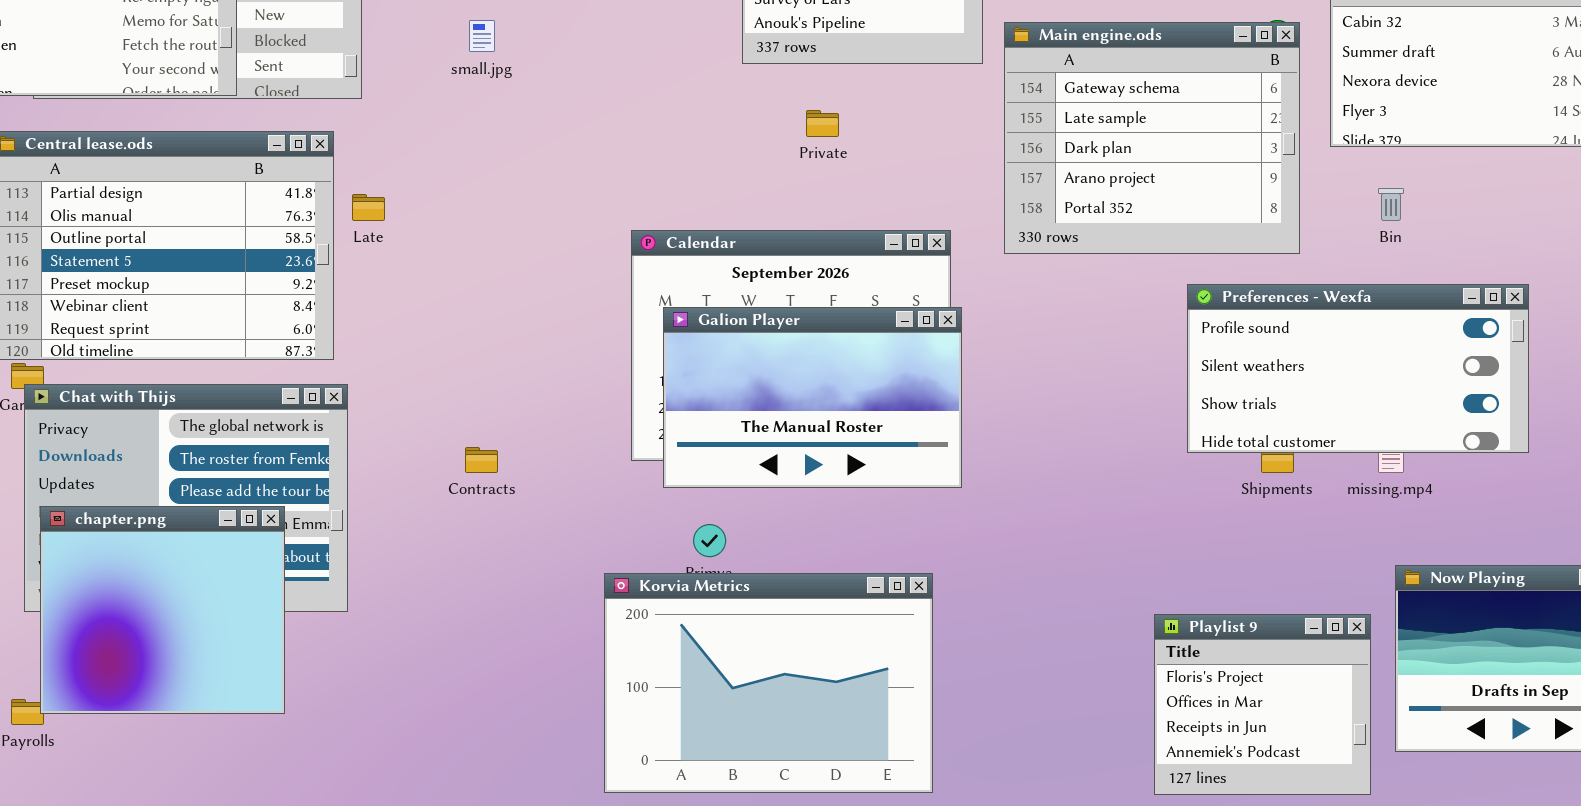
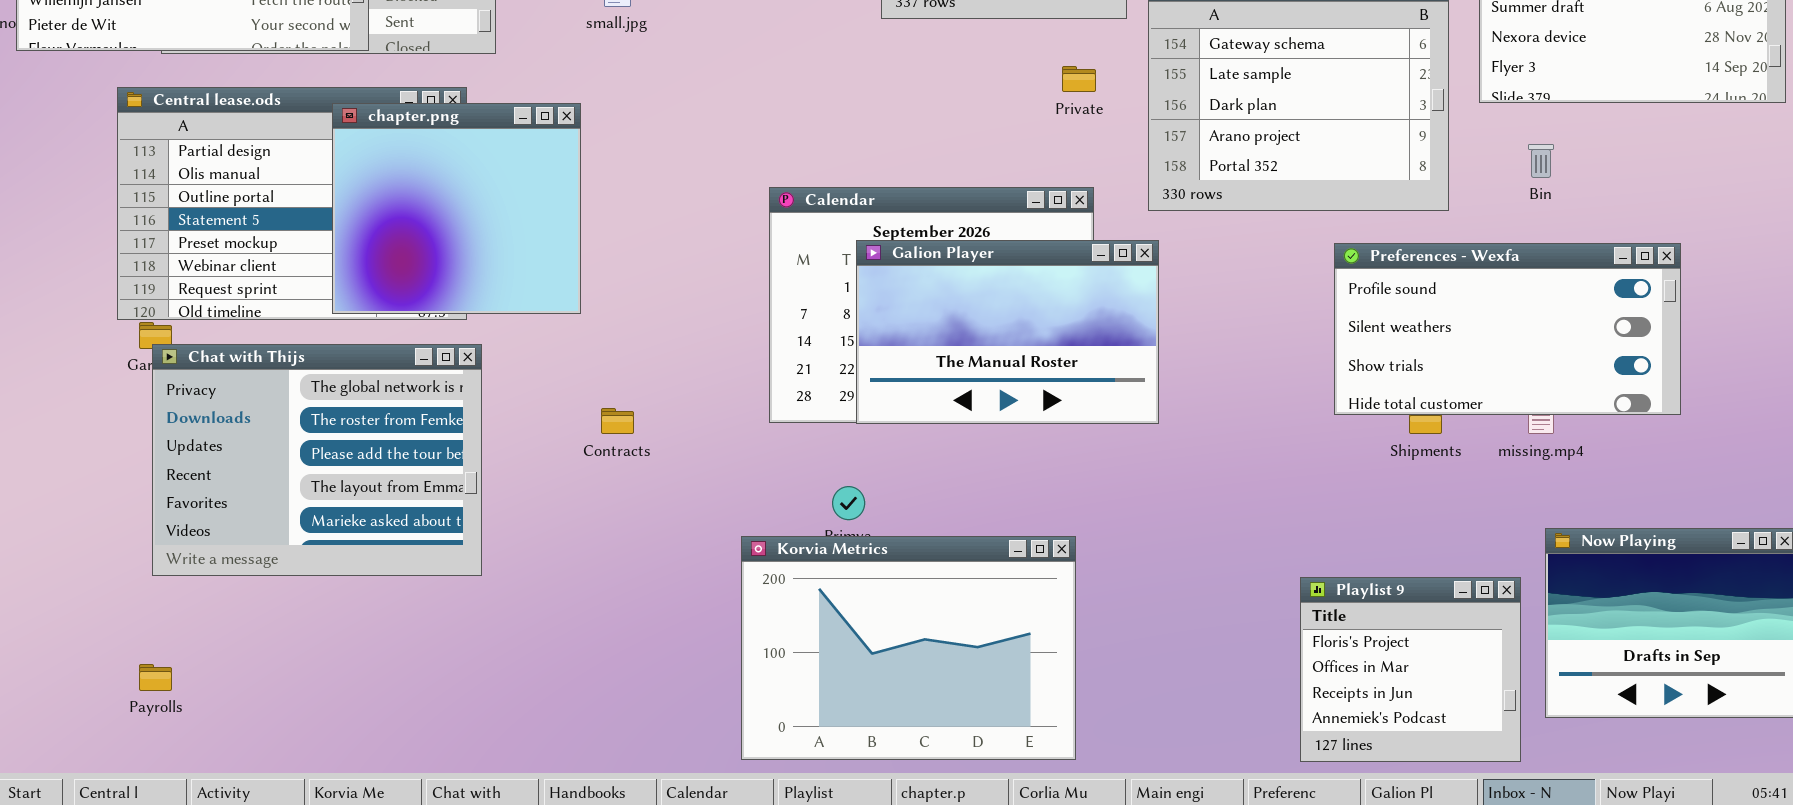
Private: [806,110,839,137] -> [1062,66,1096,92], moved
Galion Player: [663,307,962,488] -> [856,240,1159,424], moved
chapter.png: [40,506,285,714] -> [332,103,581,314], moved

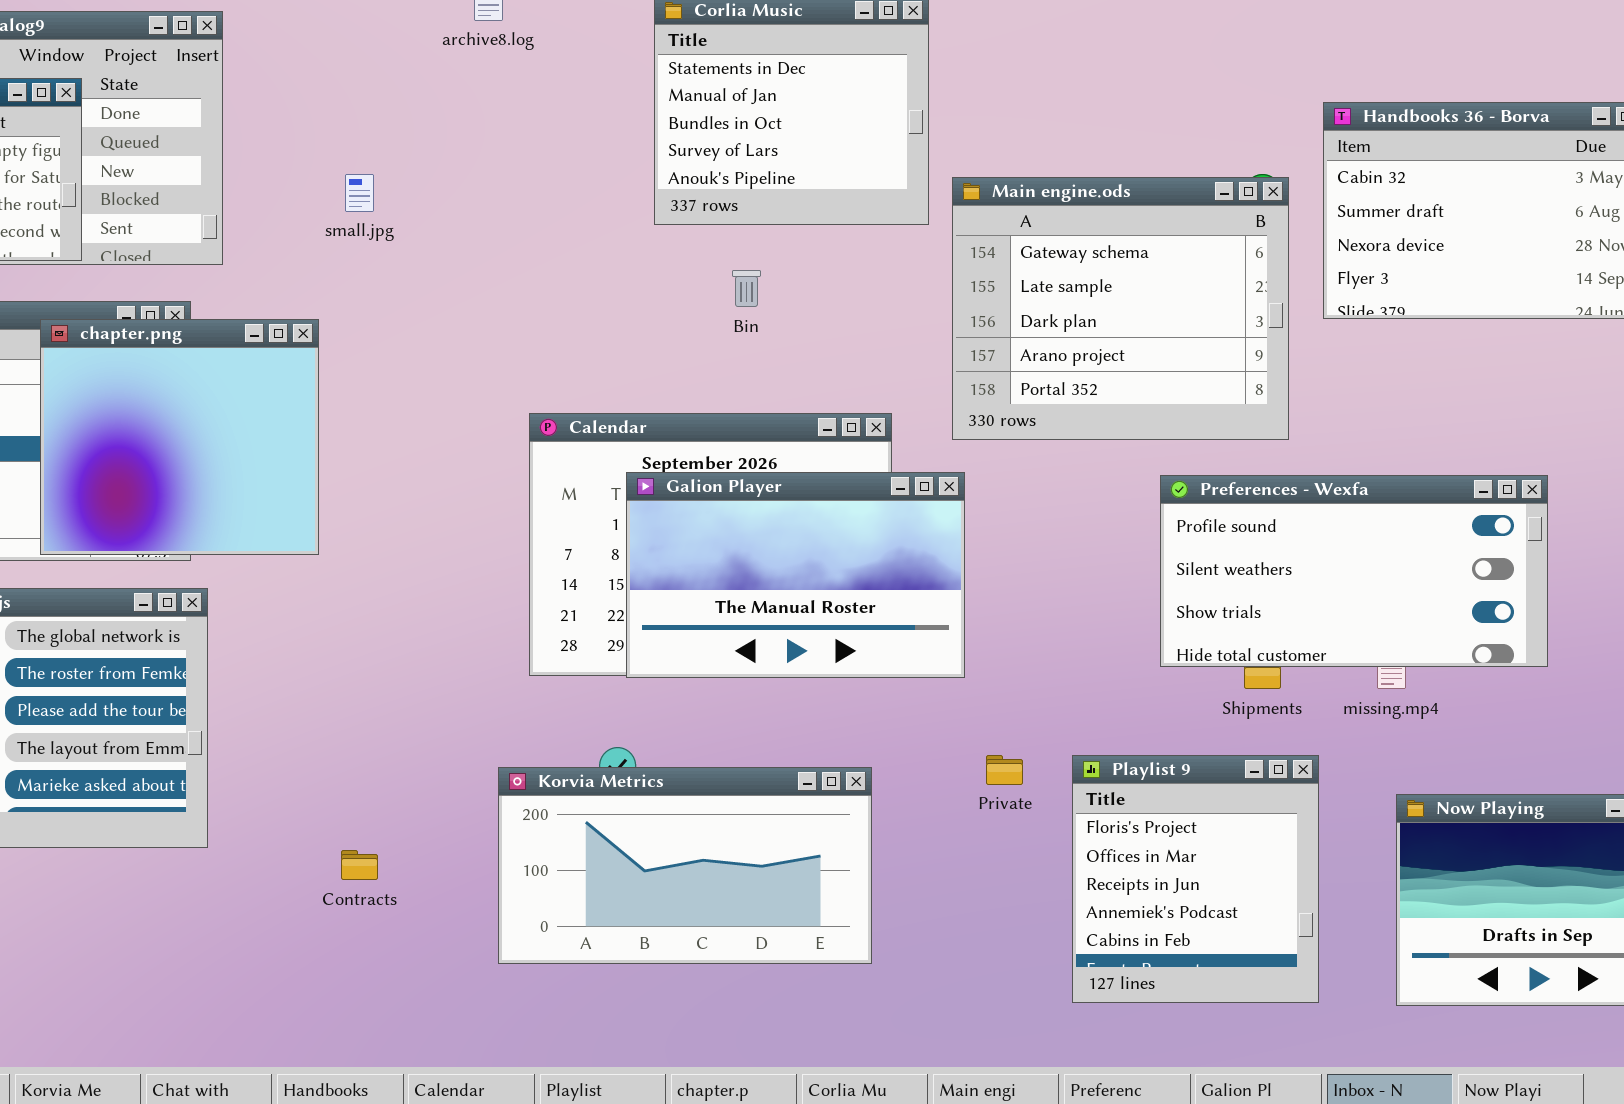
Private: [1062,66,1096,92] -> [986,755,1023,785], moved
Bin: [1528,144,1554,178] -> [732,270,761,307], moved
Contracts: [601,408,634,434] -> [341,850,378,880], moved
Korvia Metrics: [741,536,1076,760] -> [498,767,872,964], moved, resized
Playlist 9: [1300,577,1521,762] -> [1072,755,1319,1003], moved, resized

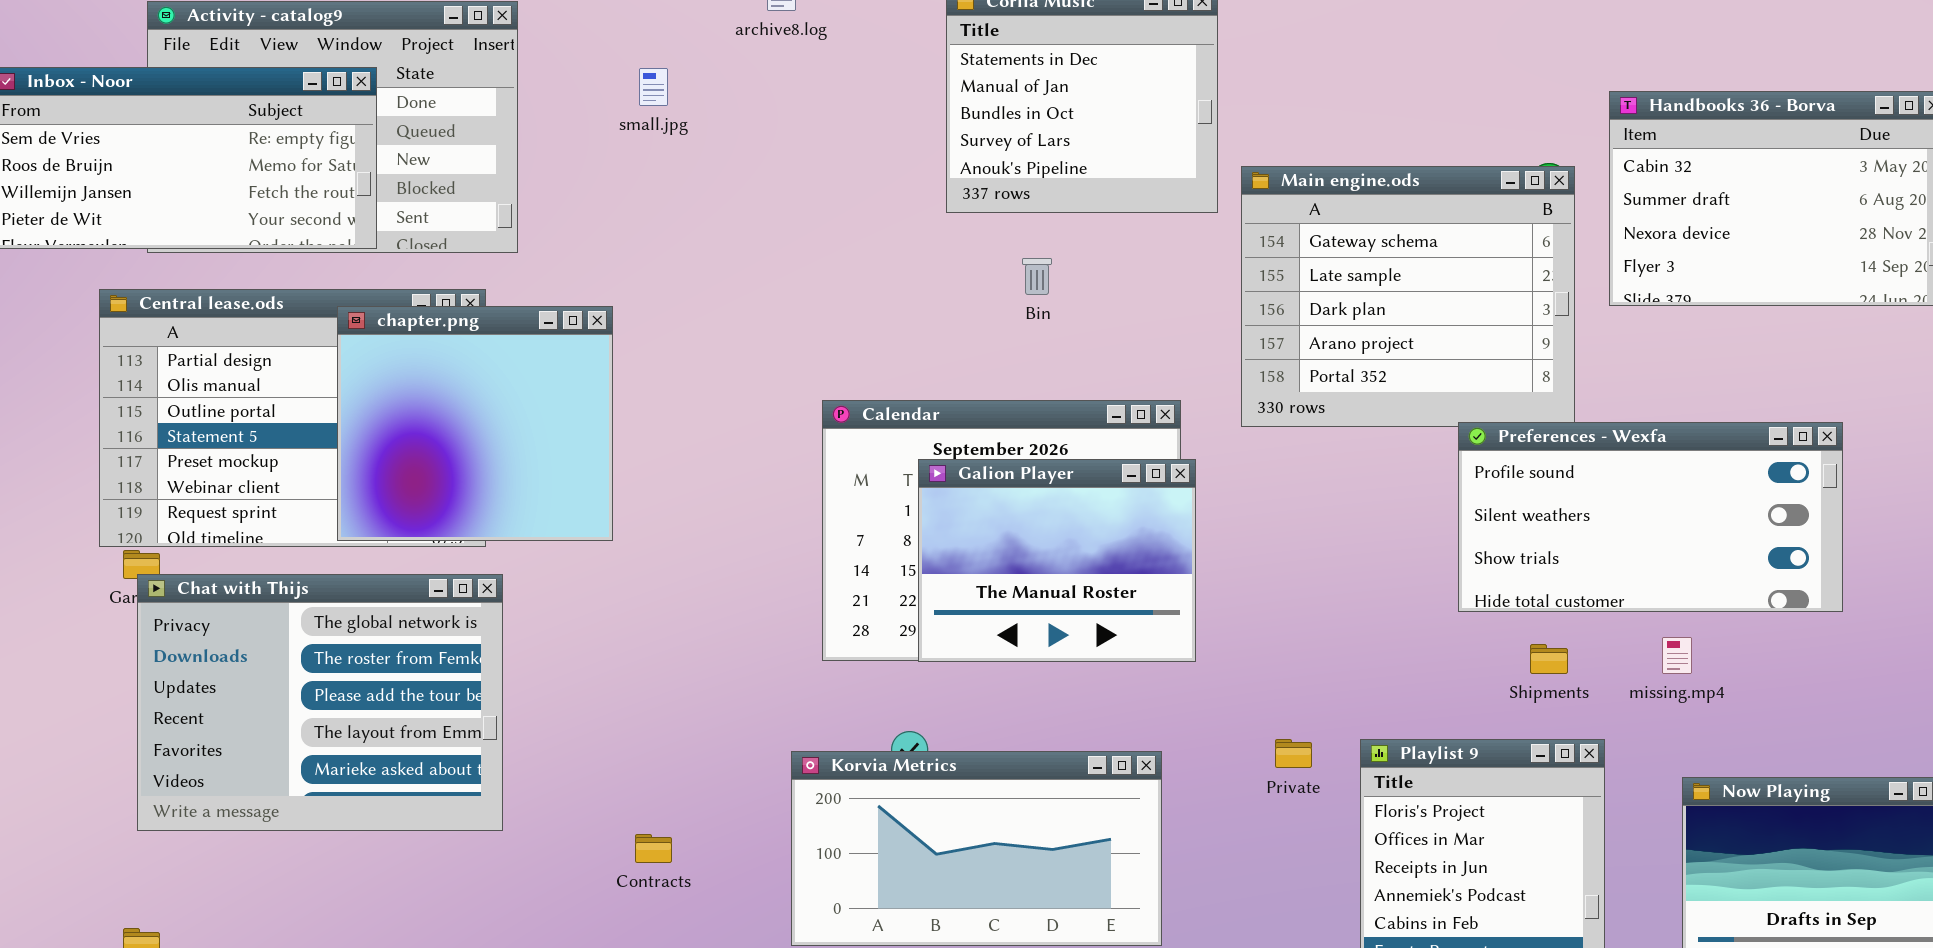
small.jpg: [345,174,374,212] -> [639,68,668,106], moved
Galion Player: [626,472,965,678] -> [918,459,1196,662], resized
Preferences - Wexfa: [1160,475,1548,667] -> [1458,422,1843,612], moved

